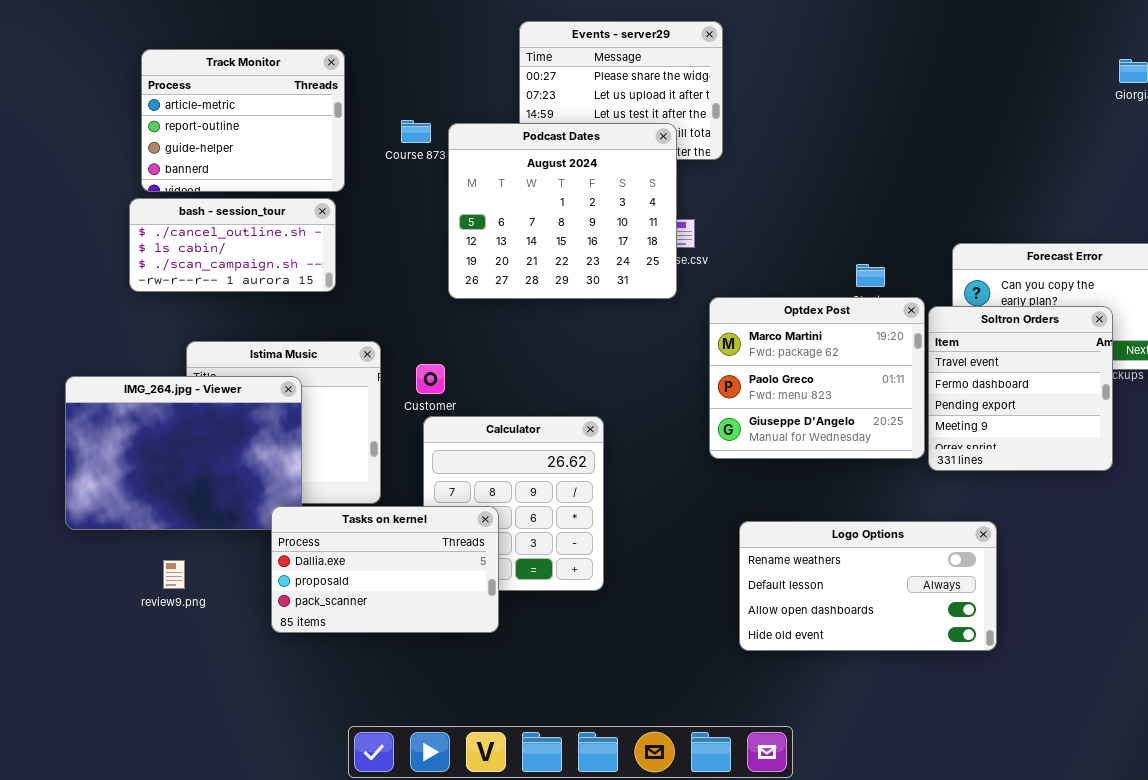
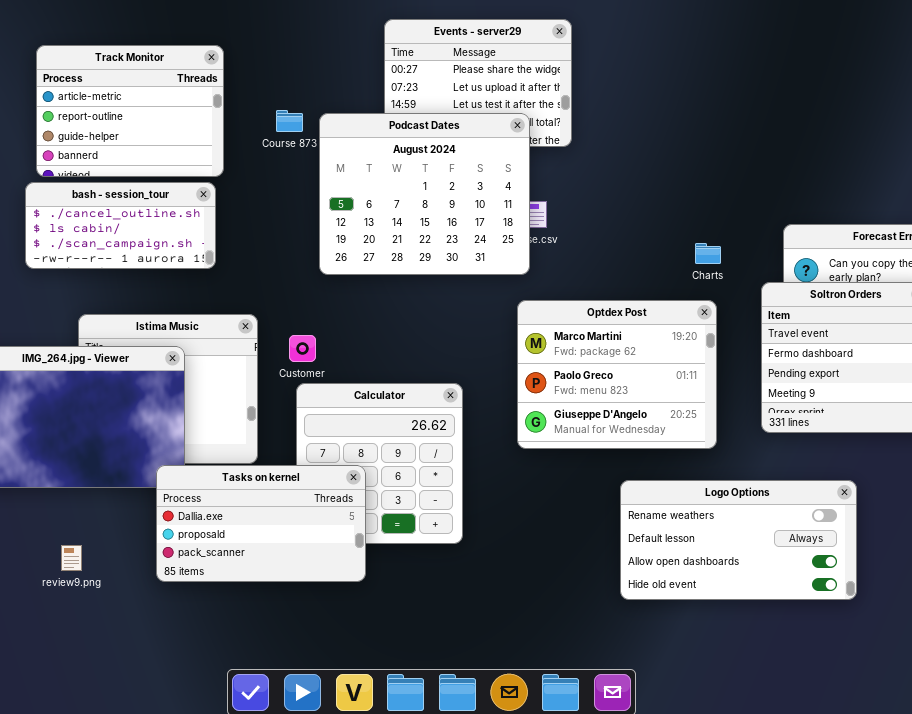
Optdex Post: [709,297,925,459] -> [517,300,717,449], moved
Logo Options: [739,521,997,651] -> [620,480,857,600], moved
review9.png: [163,560,185,589] -> [61,545,82,571], moved

